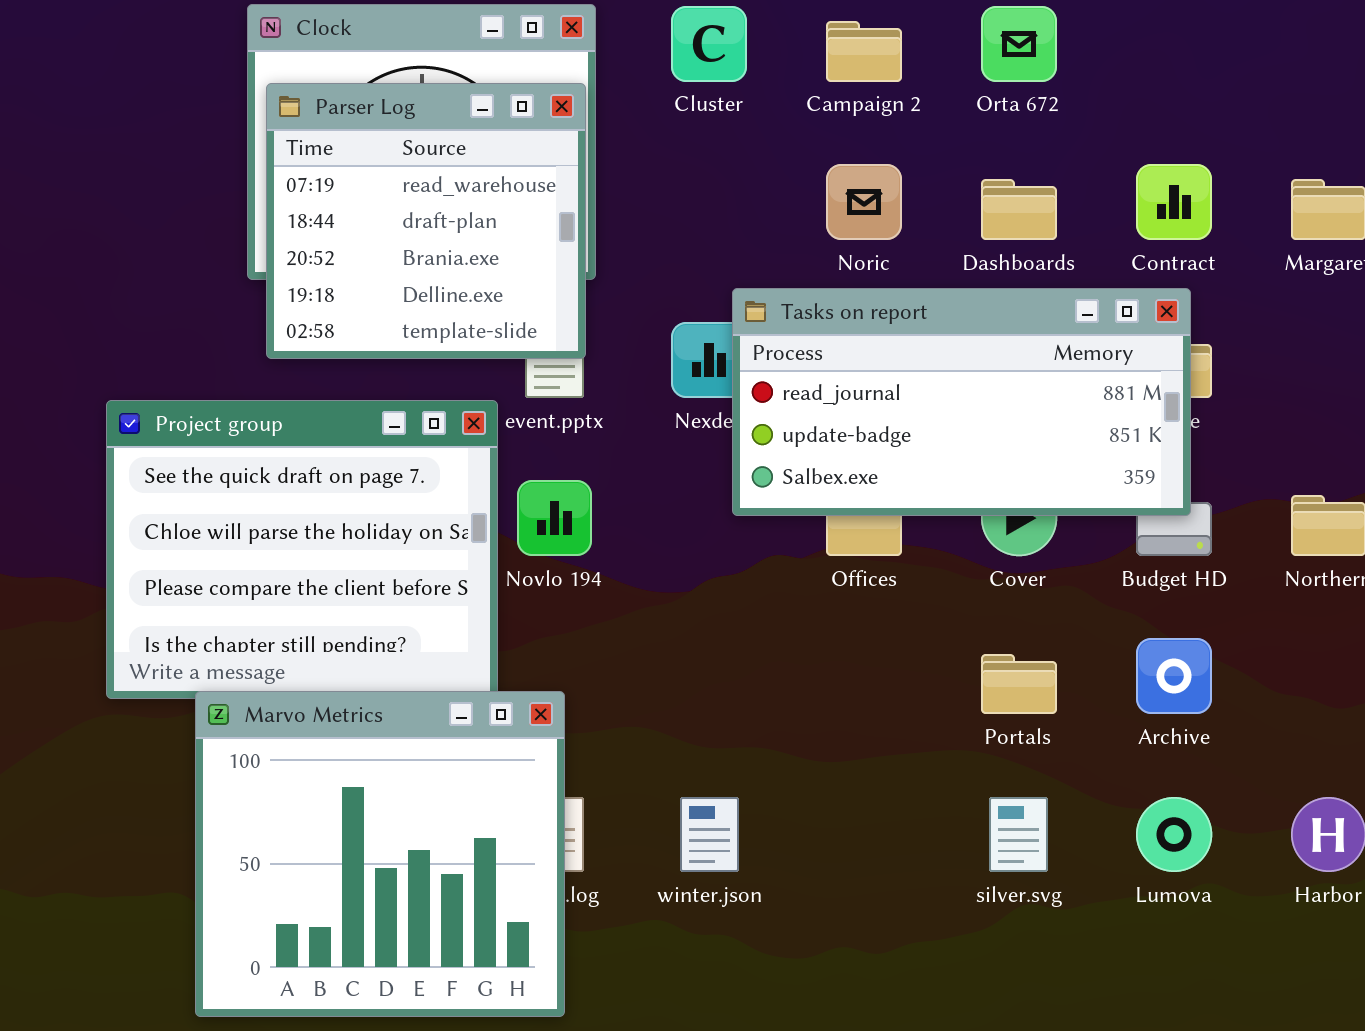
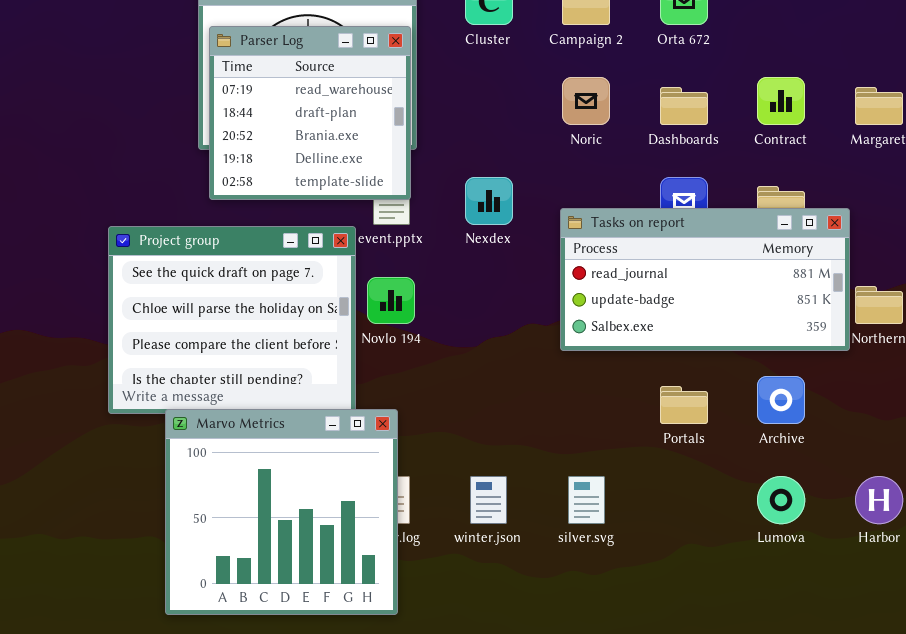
Tasks on report: [732,288,1191,516] -> [560,208,850,351], moved
silver.svg: [989,797,1048,872] -> [568,476,605,524], moved

